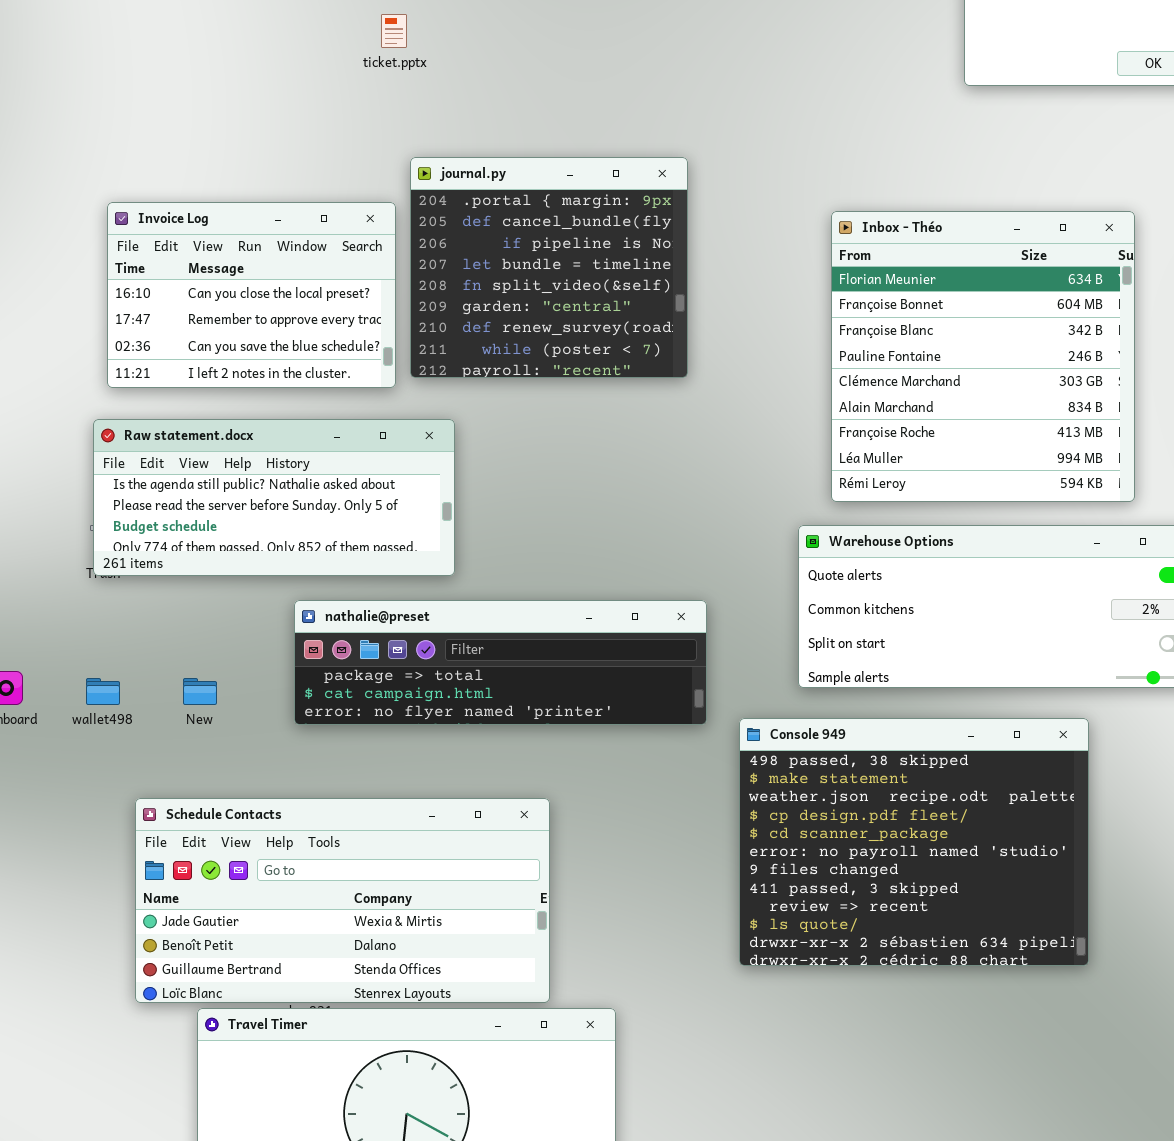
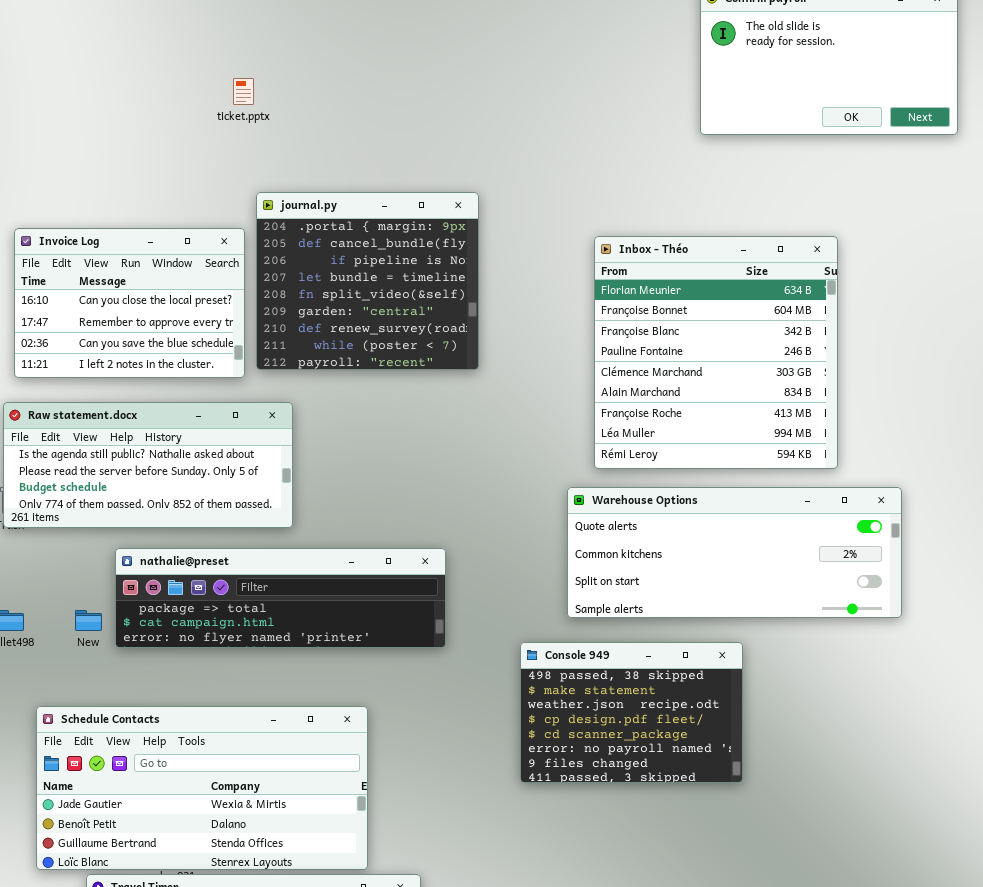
nathalie@preset: [294,600,707,725] -> [115,548,446,648], moved
Console 949: [739,718,1089,966] -> [520,642,743,783], resized

